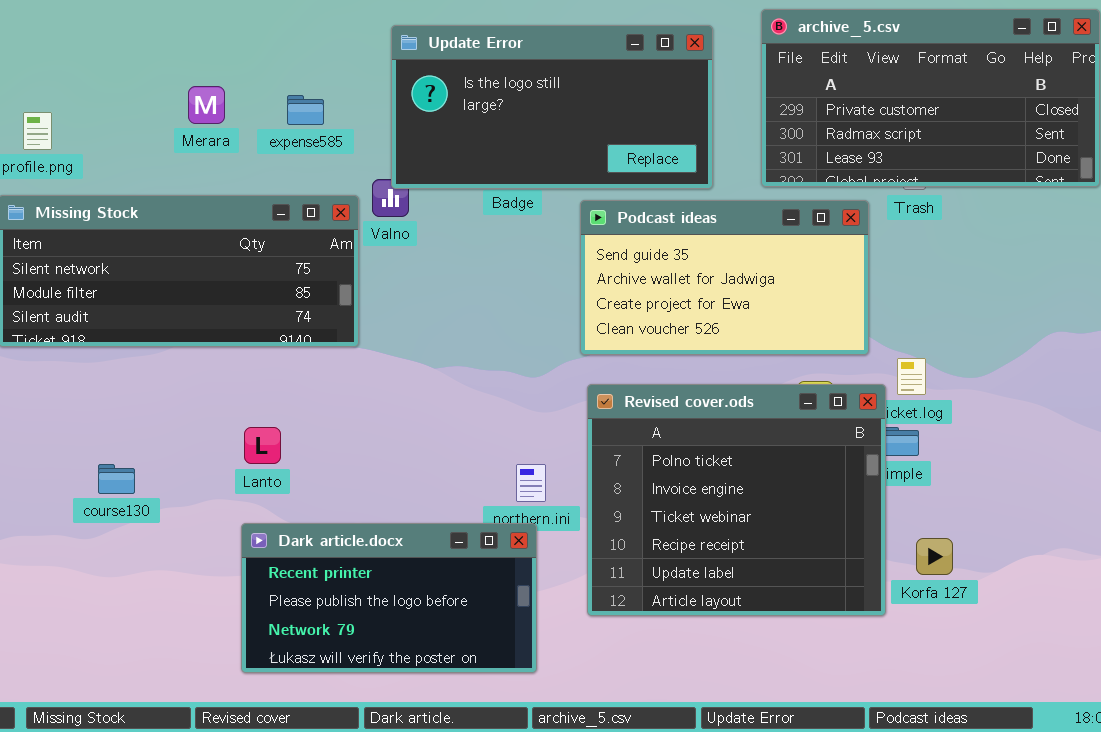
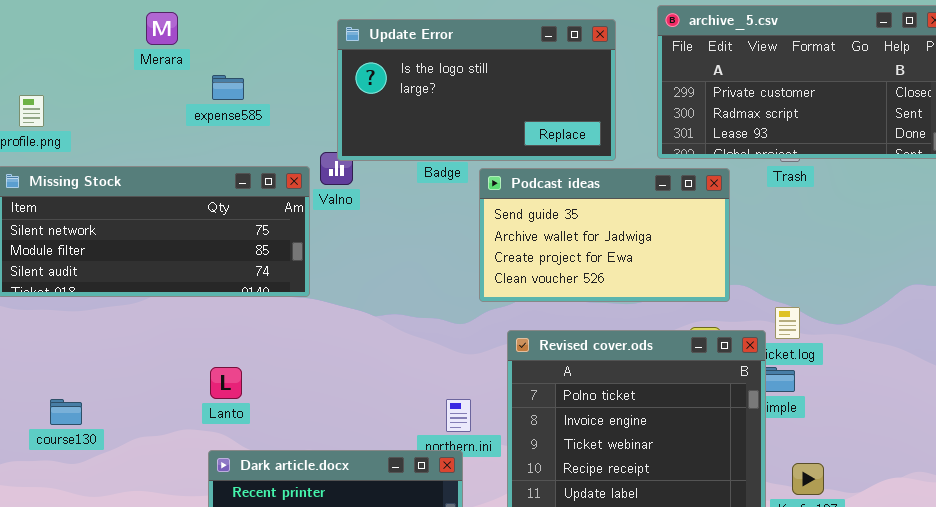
Merara: [188,86,225,124] -> [146,12,178,45], moved
expense585: [287,95,324,125] -> [212,75,244,100], moved
Podcast ideas: [580,200,869,355] -> [479,168,730,302], moved
course130: [98,464,135,494] -> [50,399,82,425], moved

